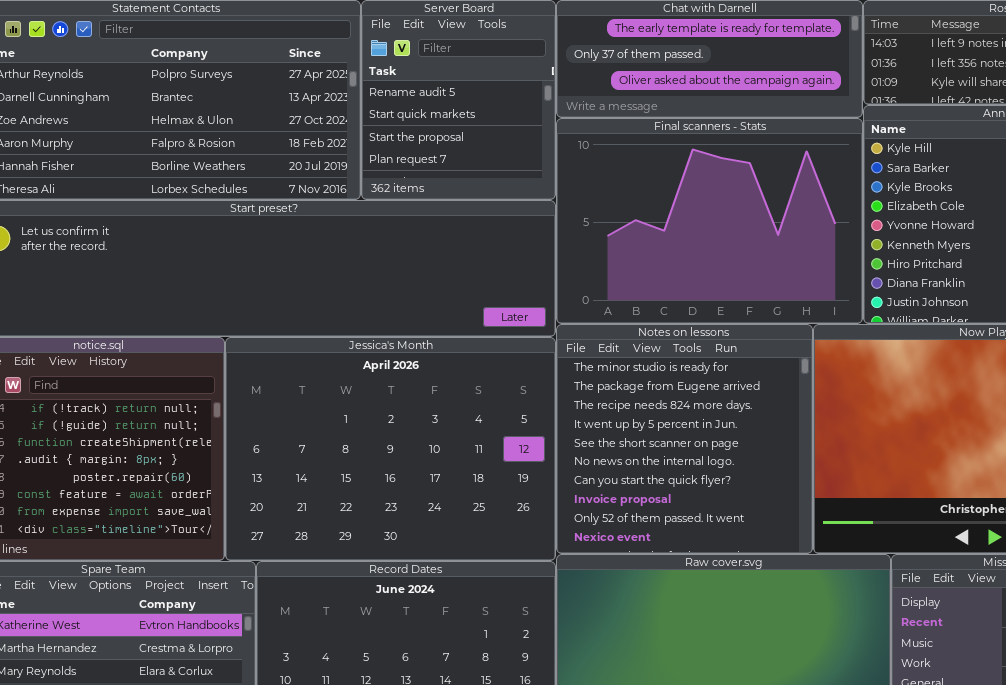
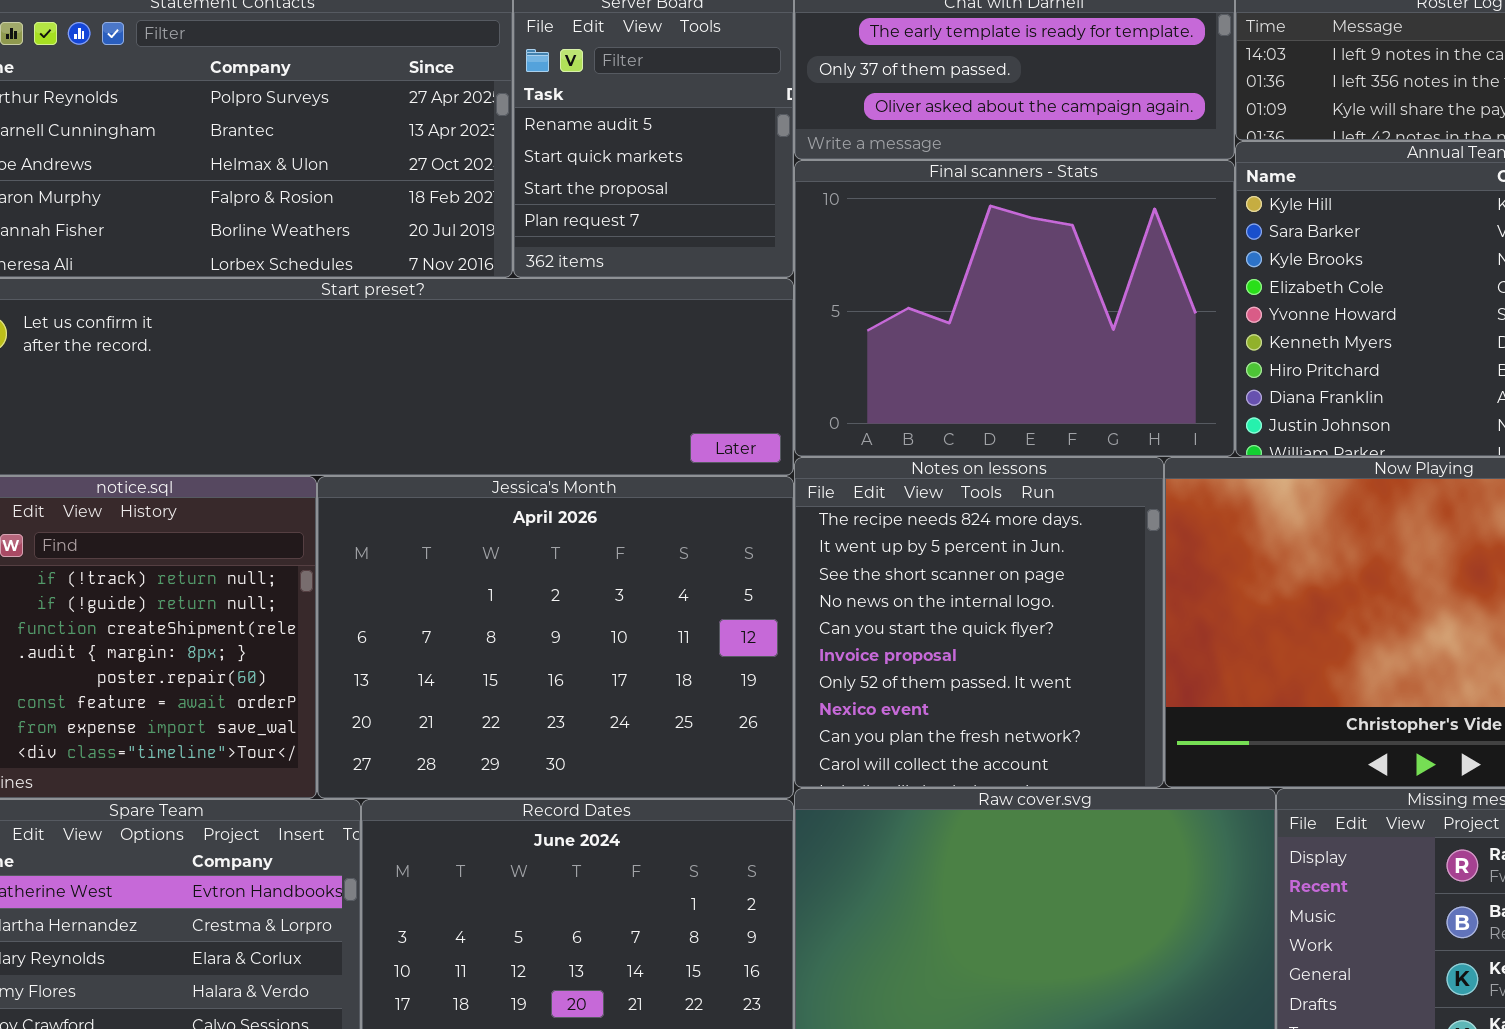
Notes on lessons: [556,324,813,554] -> [794,457,1164,788], scrolled down 2 rows

